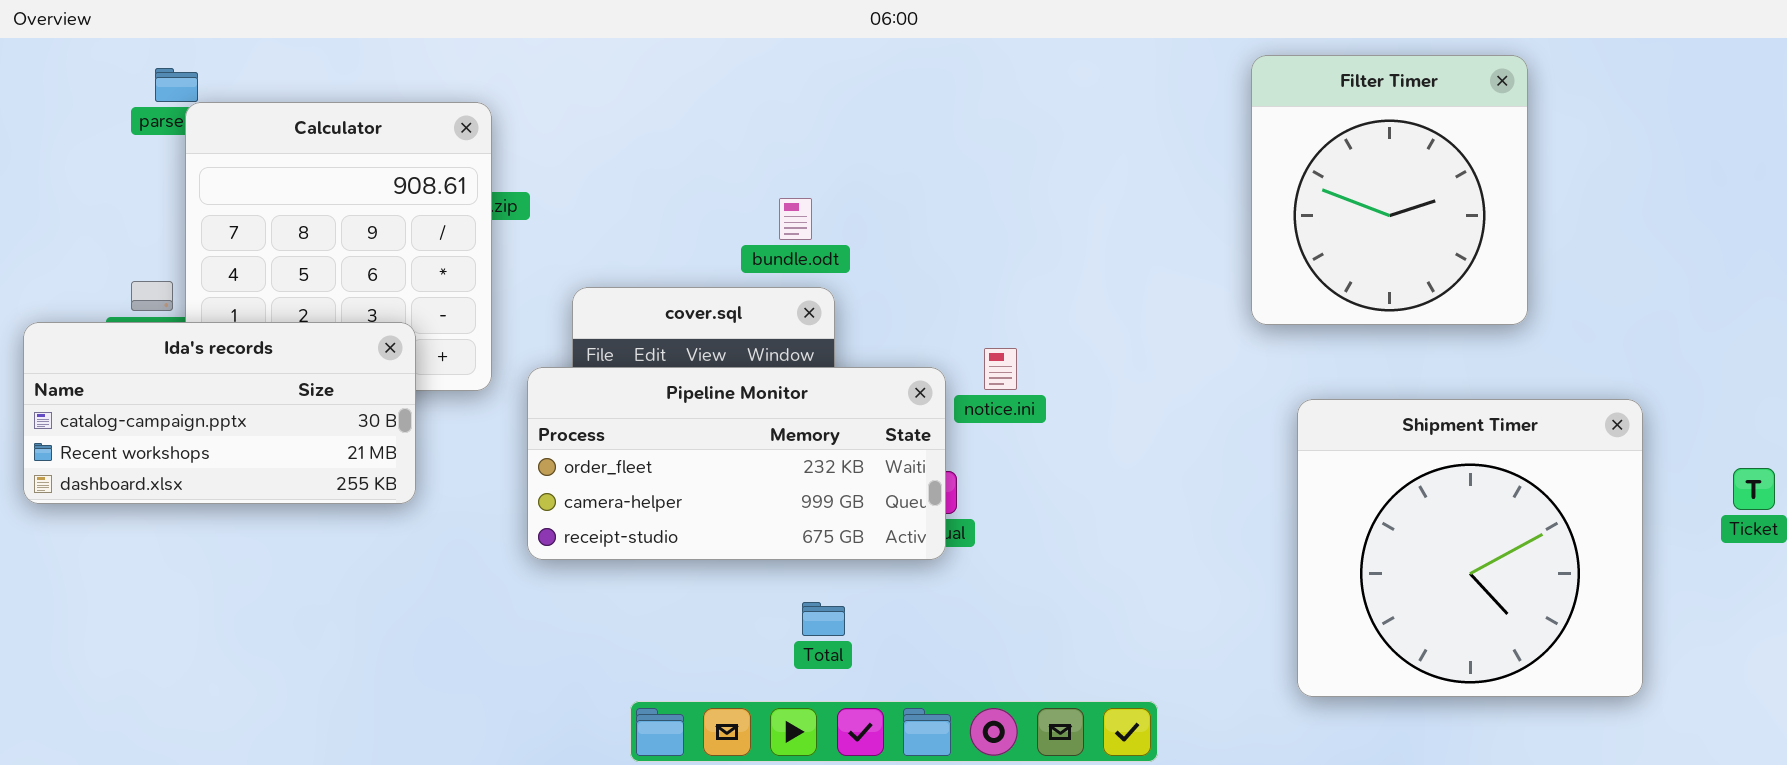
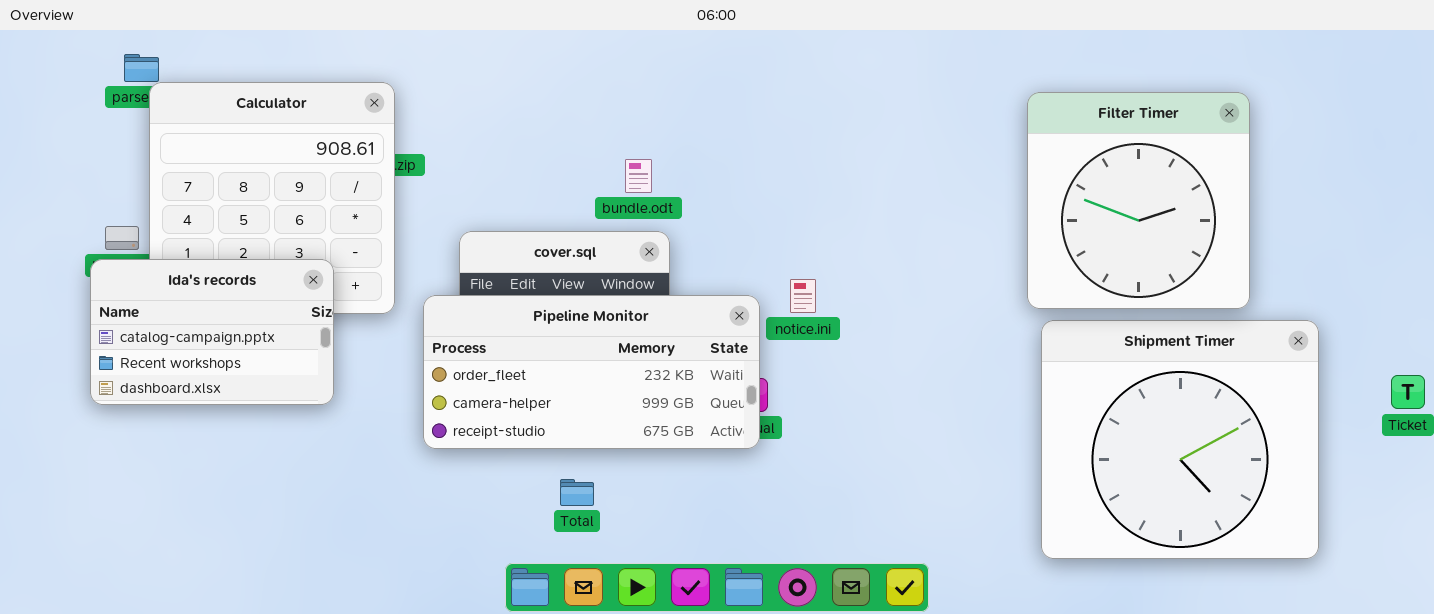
Filter Timer: [1251,55,1528,325] -> [1027,92,1250,309], moved
Ida's records: [23,322,416,504] -> [90,259,334,405], resized
Total: [802,602,845,636] -> [560,479,594,506], moved

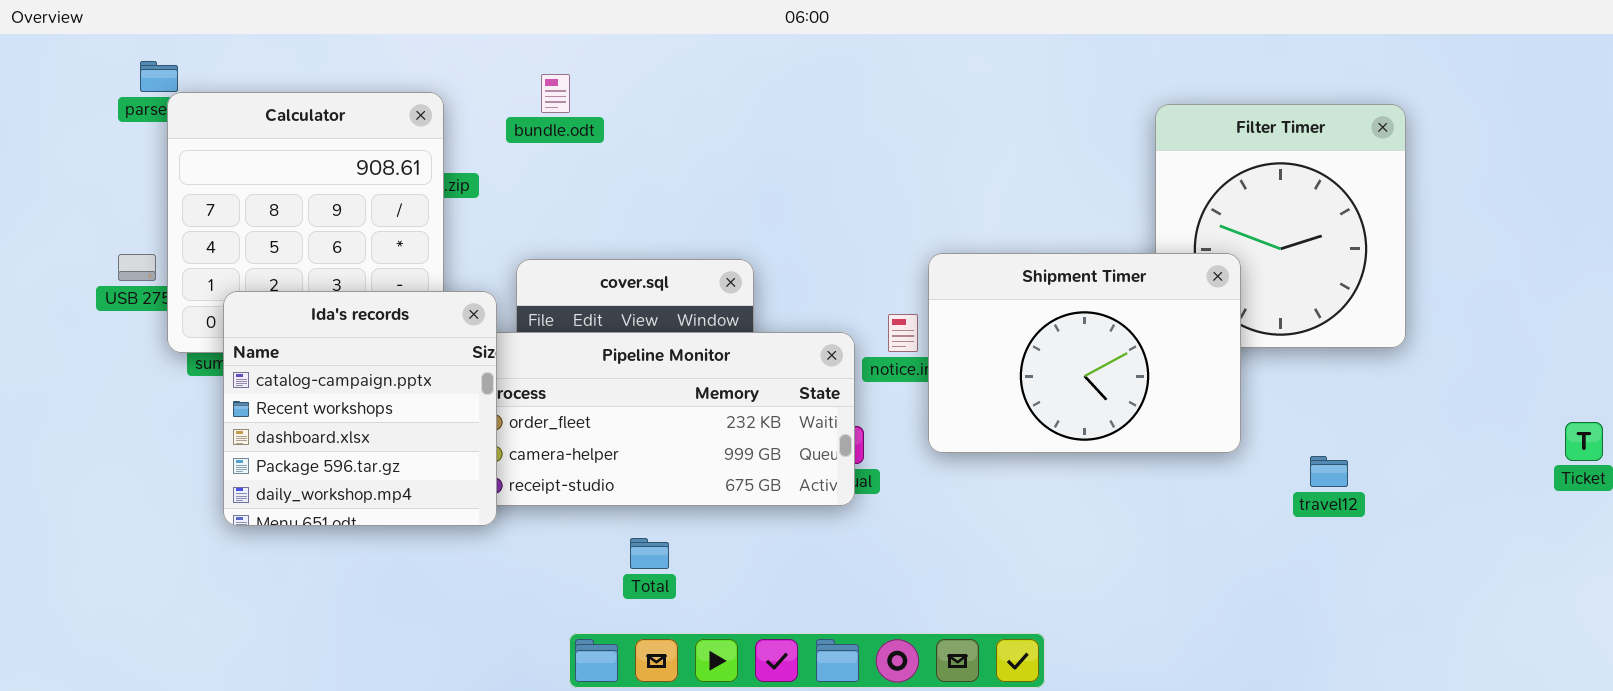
bundle.odt: [625,159,652,193] -> [541,74,570,113], moved
Ida's records: [90,259,334,405] -> [223,291,497,526], moved, resized
Shipment Timer: [1041,320,1319,559] -> [928,253,1241,453], moved, resized

